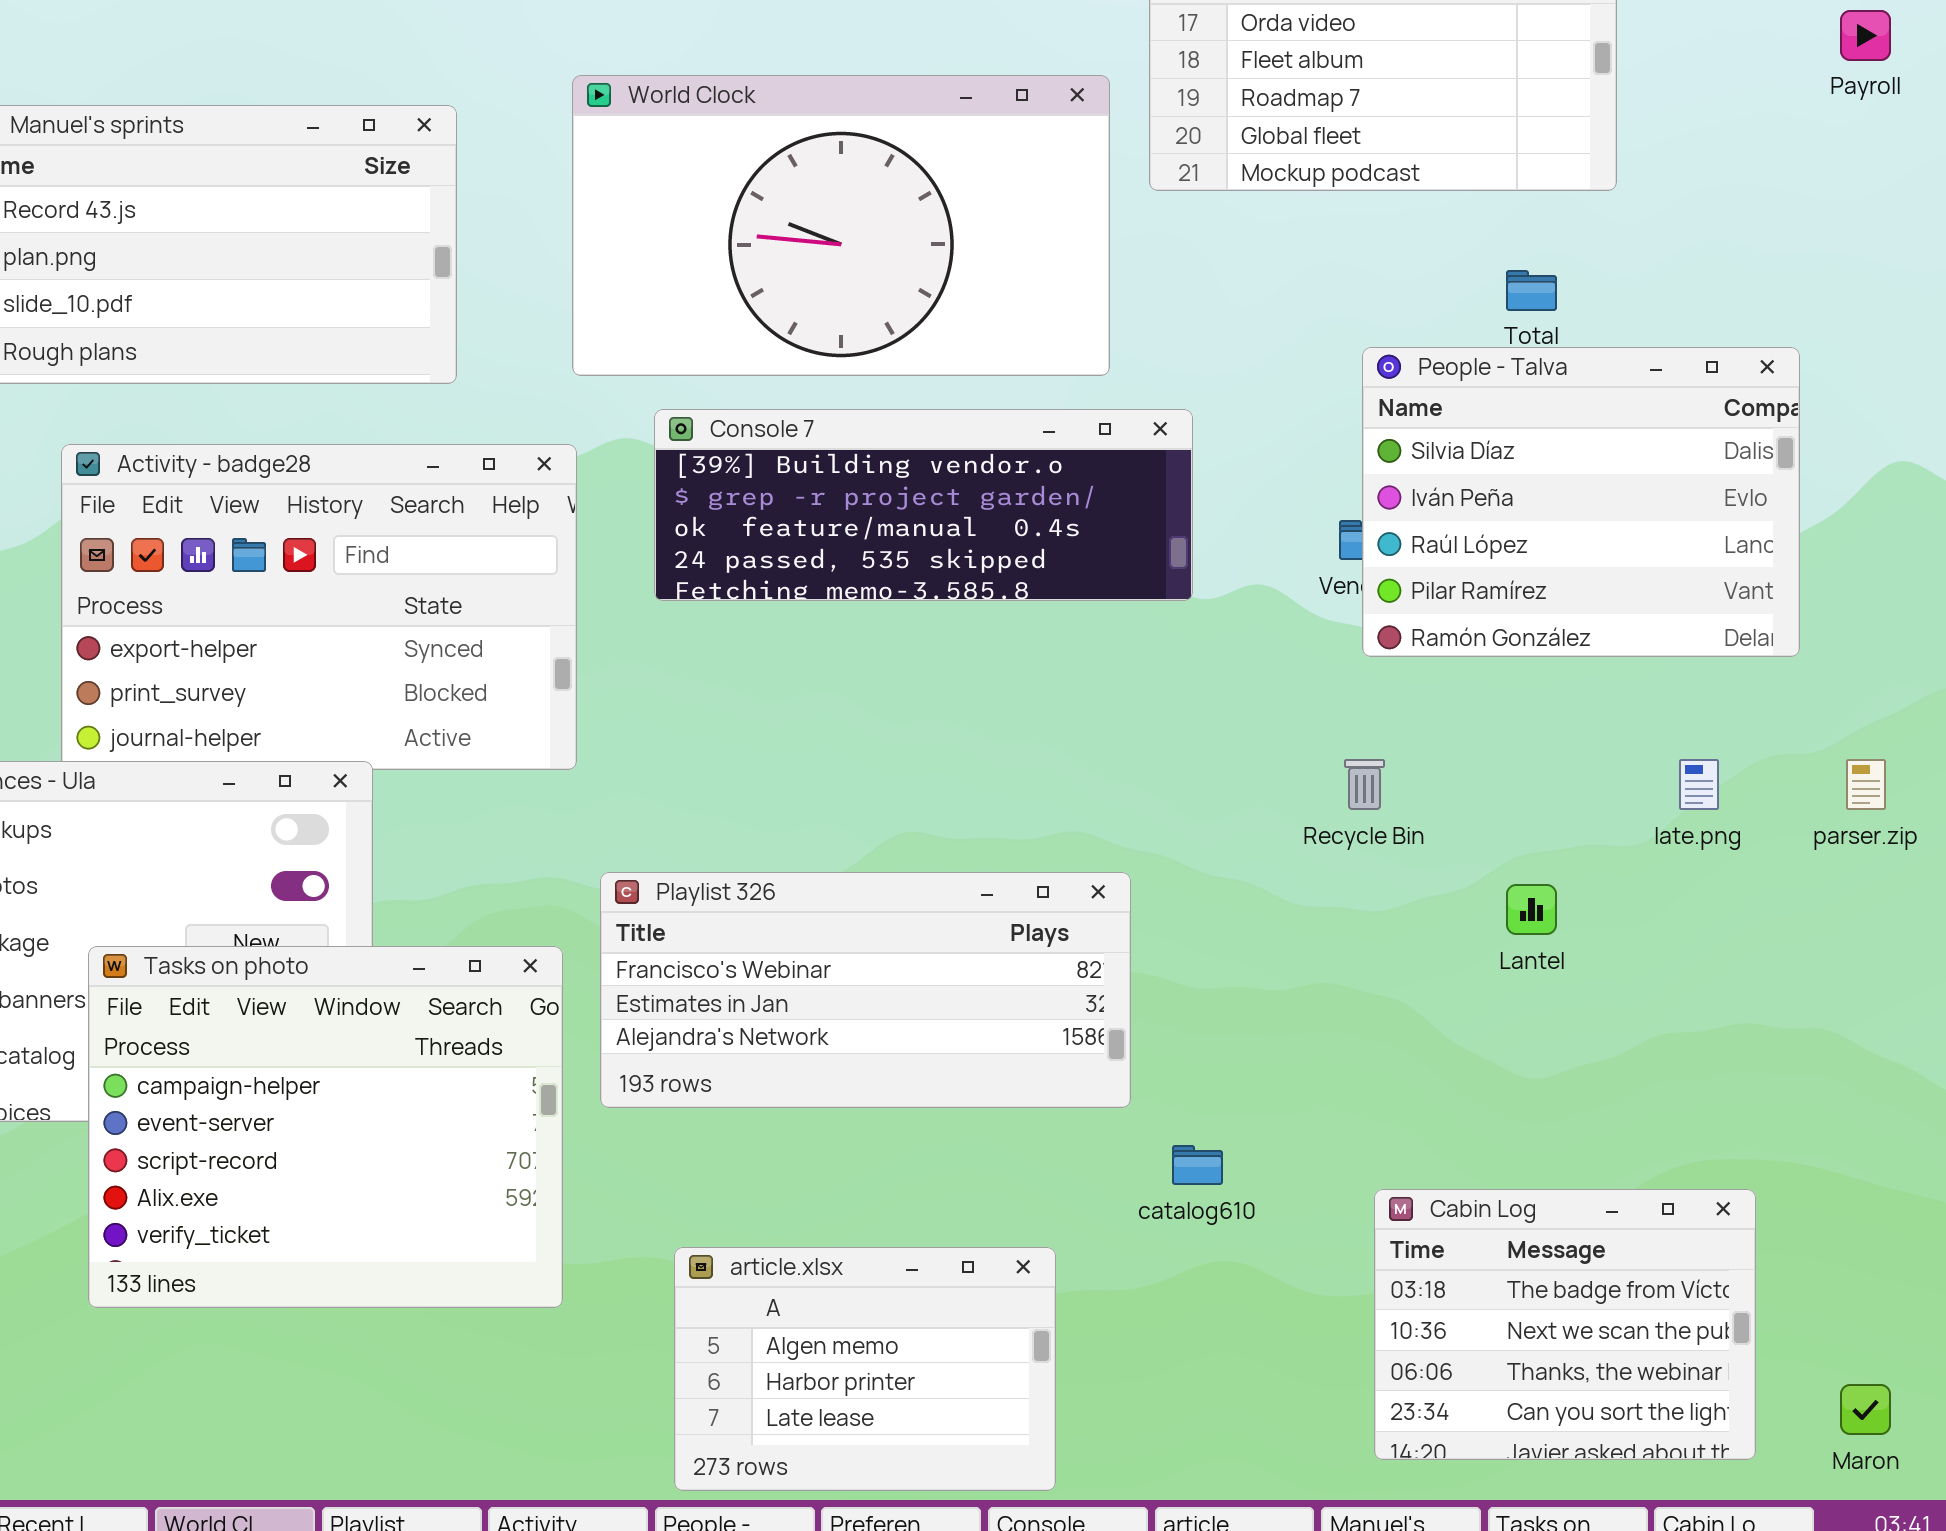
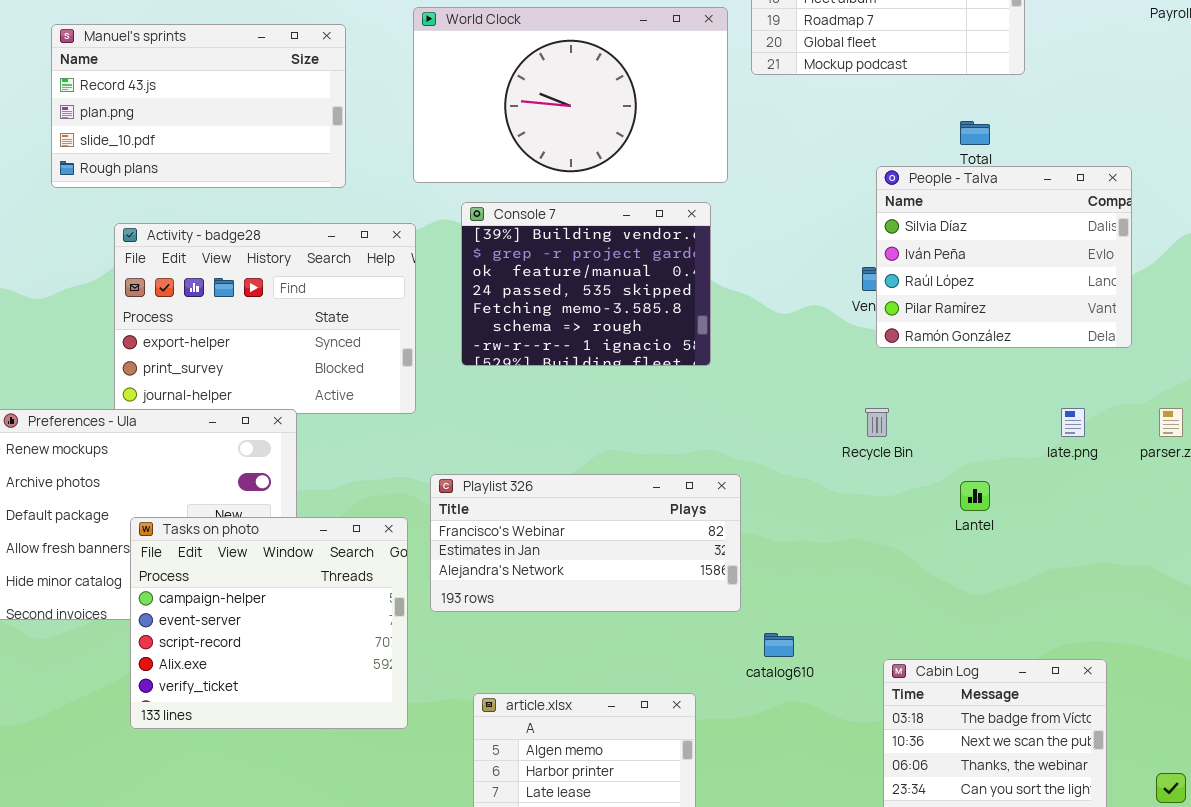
Console 7: [654,409,1193,601] -> [461,202,711,366], resized

